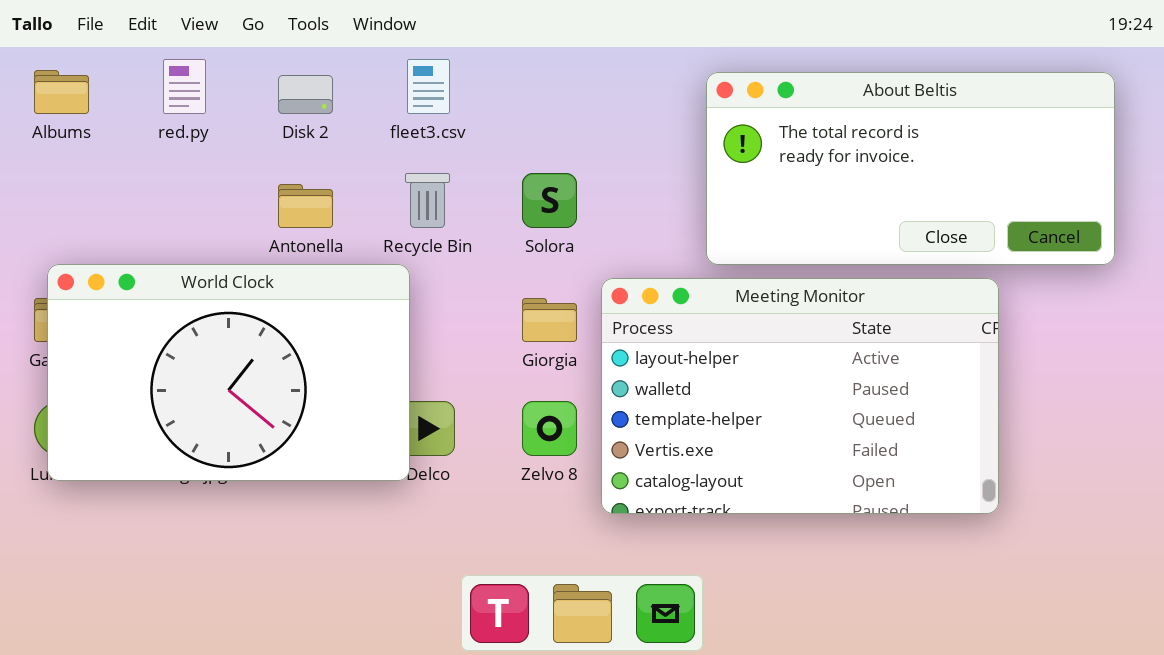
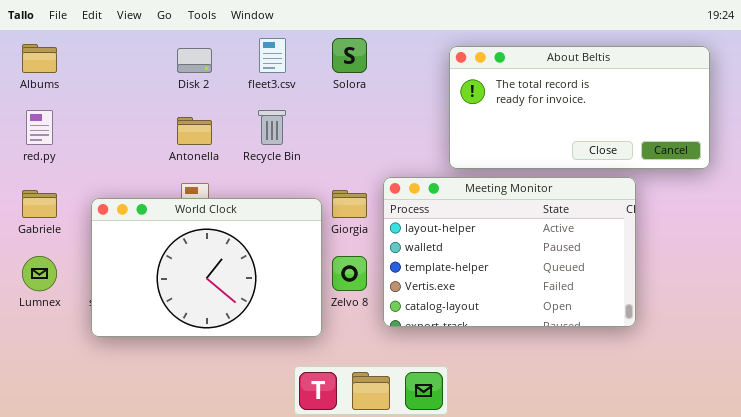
red.py: [163,59,206,114] -> [26,110,53,145], moved
Solora: [522,173,577,228] -> [332,38,367,73], moved
World Clock: [47,264,410,481] -> [91,198,322,337], moved

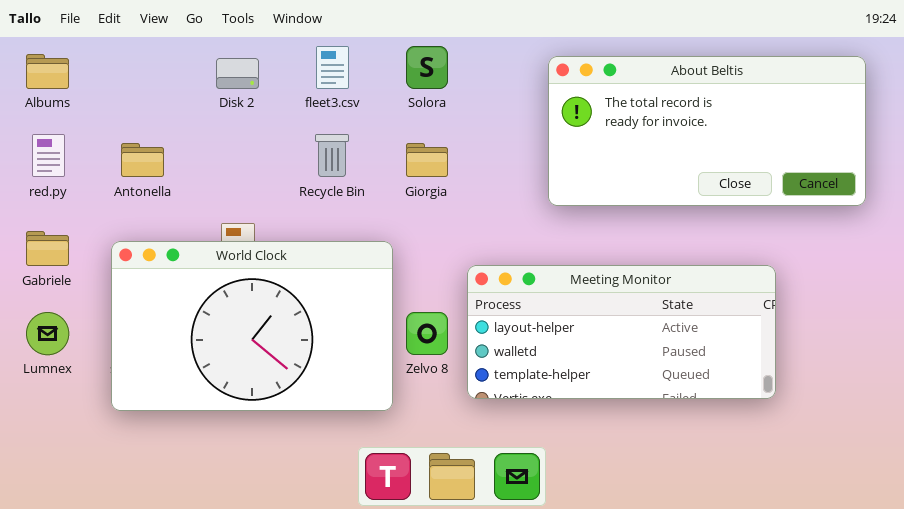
Antonella: [177,117,212,145] -> [121,143,164,177], moved
Meeting Monitor: [383,177,636,327] -> [467,265,776,399], resized
Giorgia: [332,190,367,218] -> [406,143,448,177], moved

